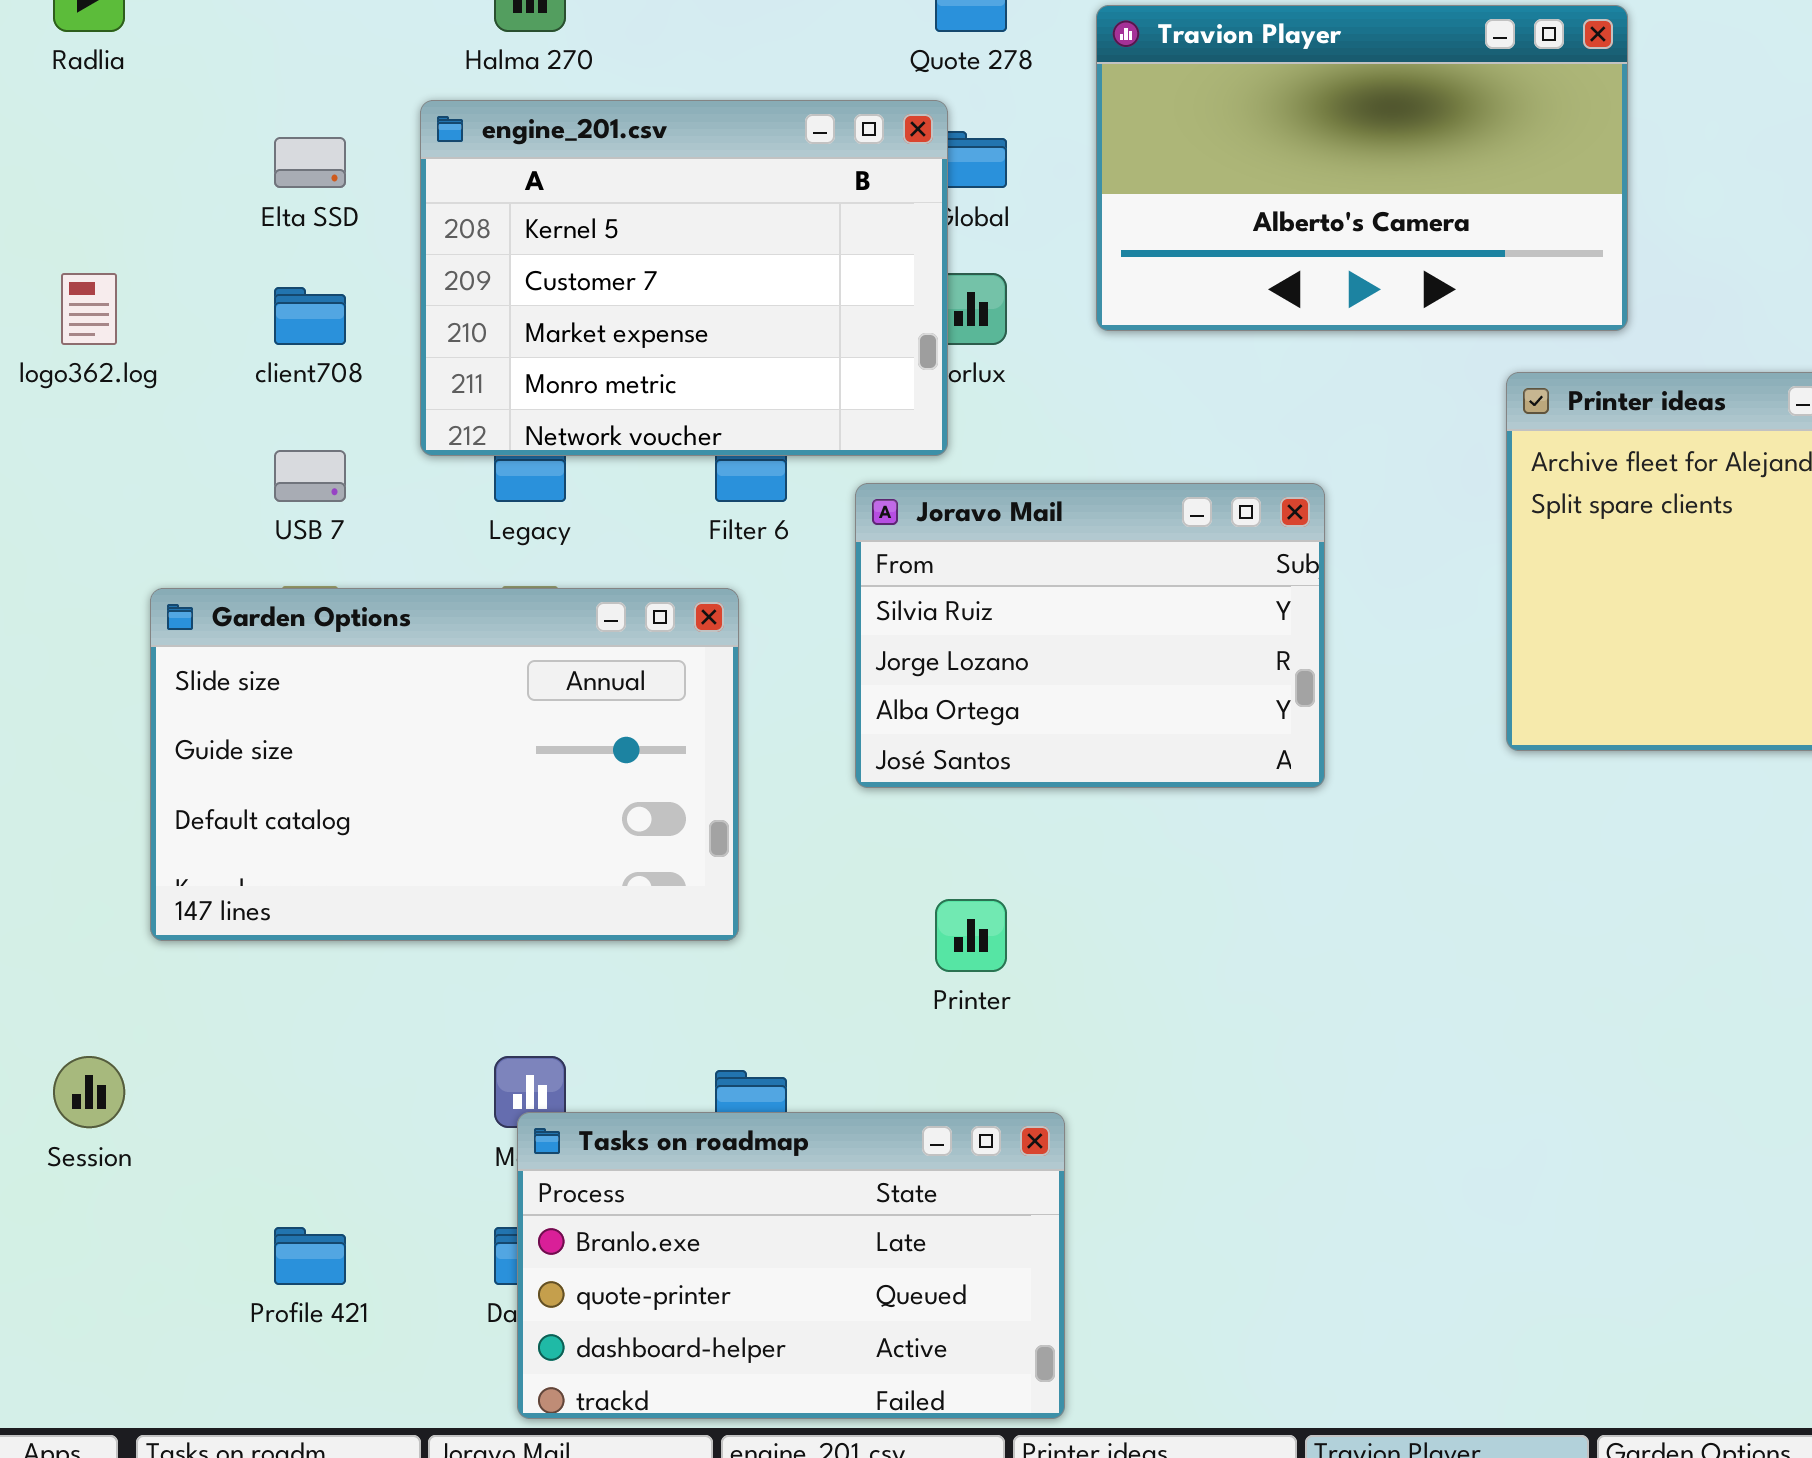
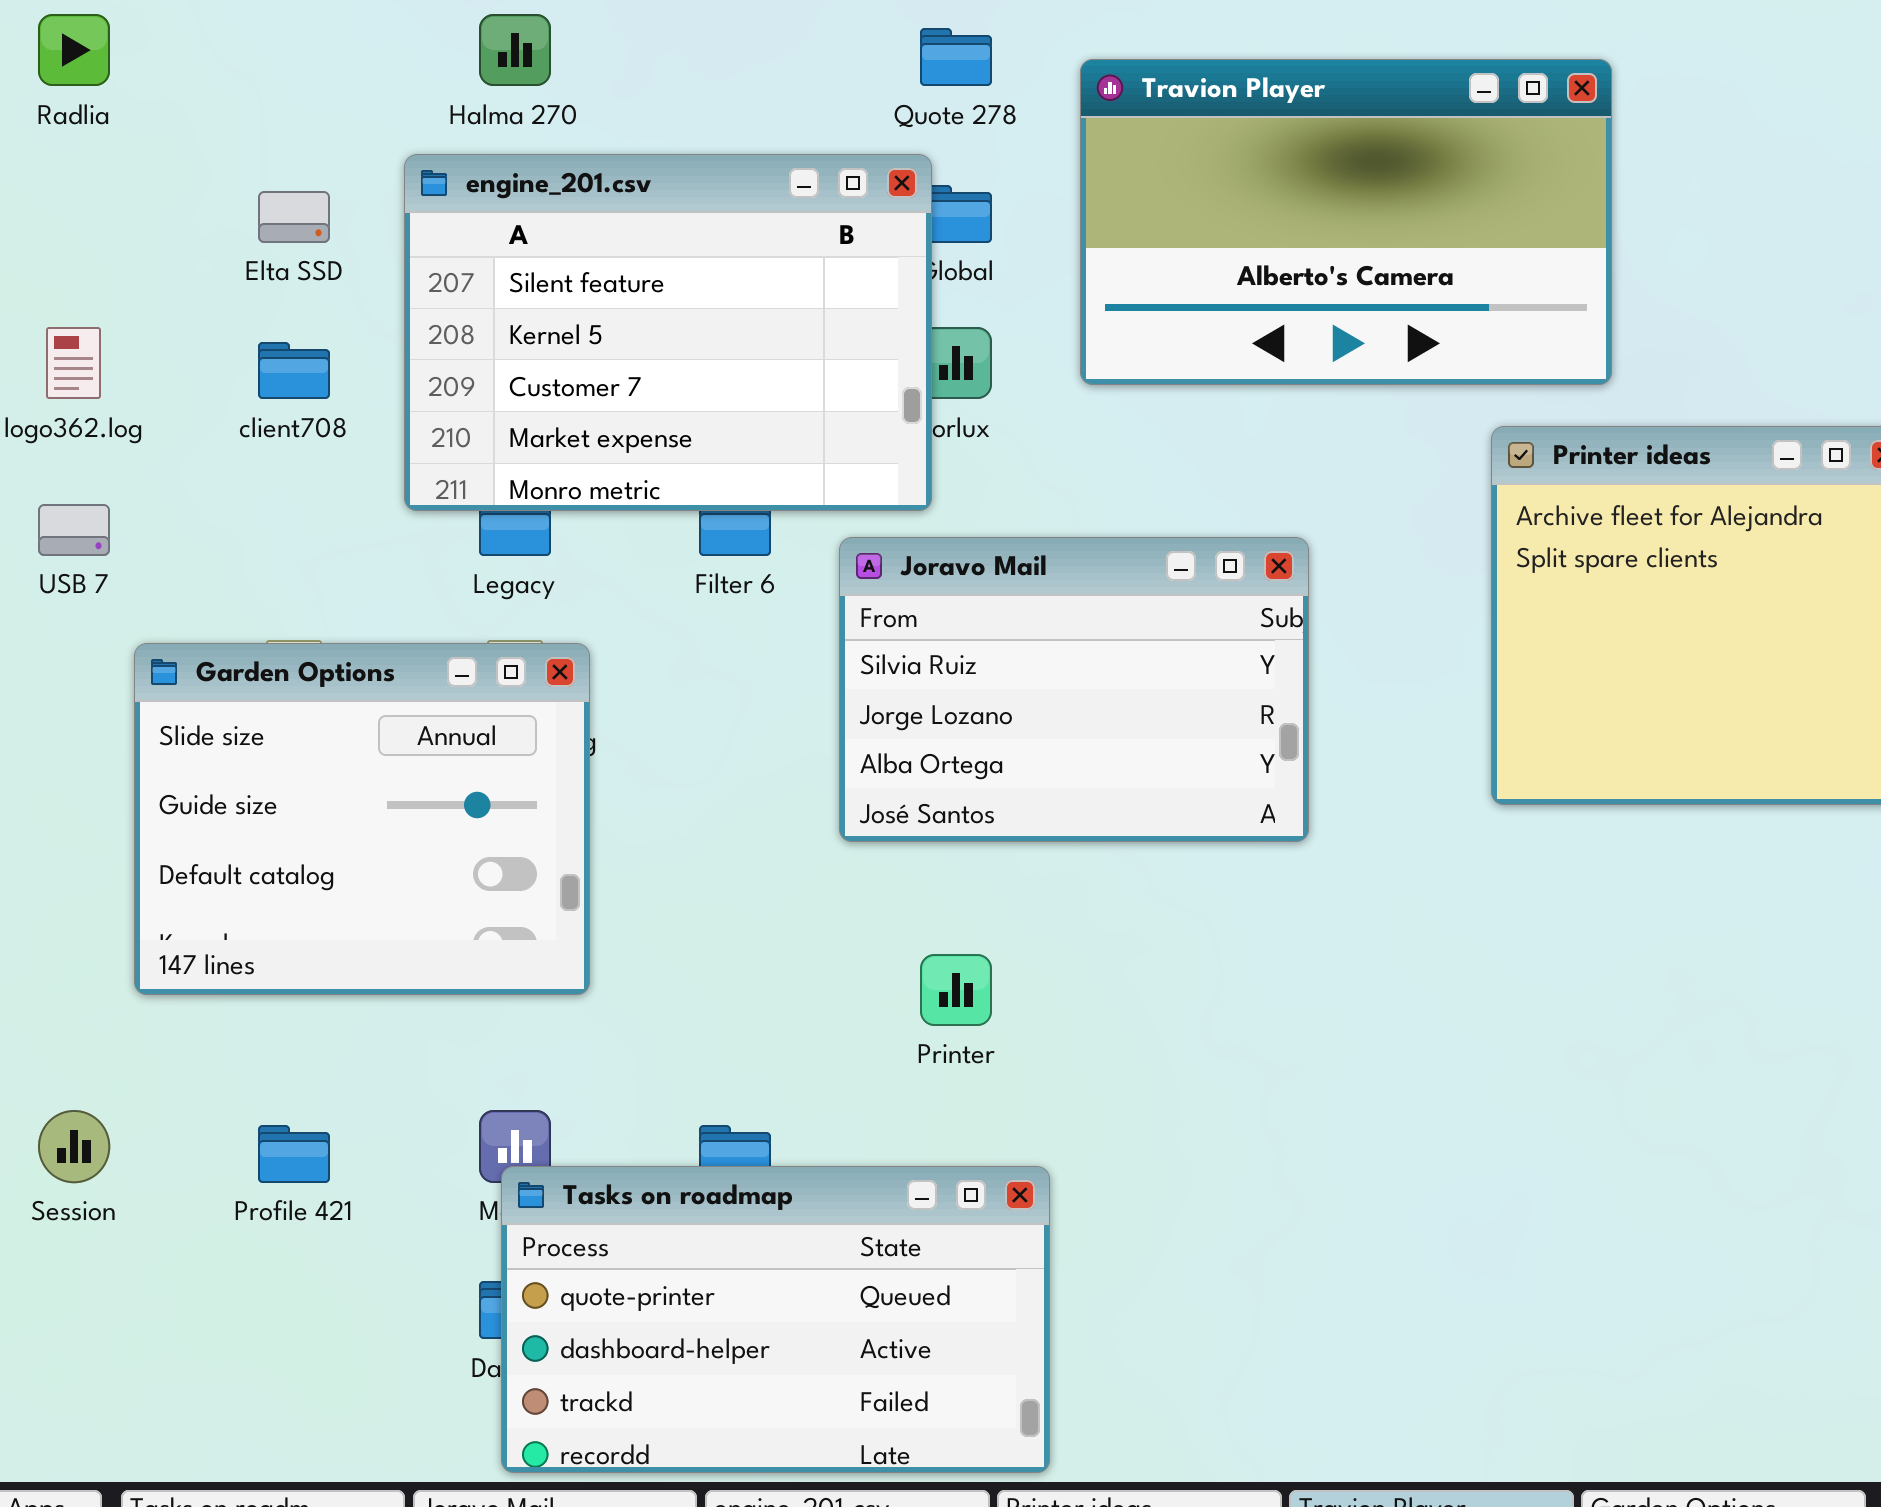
engine_201.csv: [420,100,948,456] -> [404,154,932,511], scrolled up 1 row
USB 7: [274,450,346,502] -> [38,504,110,556], moved
Garden Options: [150,588,739,941] -> [134,643,590,995], resized
Tasks on roadmap: [517,1112,1065,1419] -> [501,1166,1050,1473], scrolled down 1 row
Profile 421: [274,1227,346,1285] -> [258,1125,330,1183], moved

